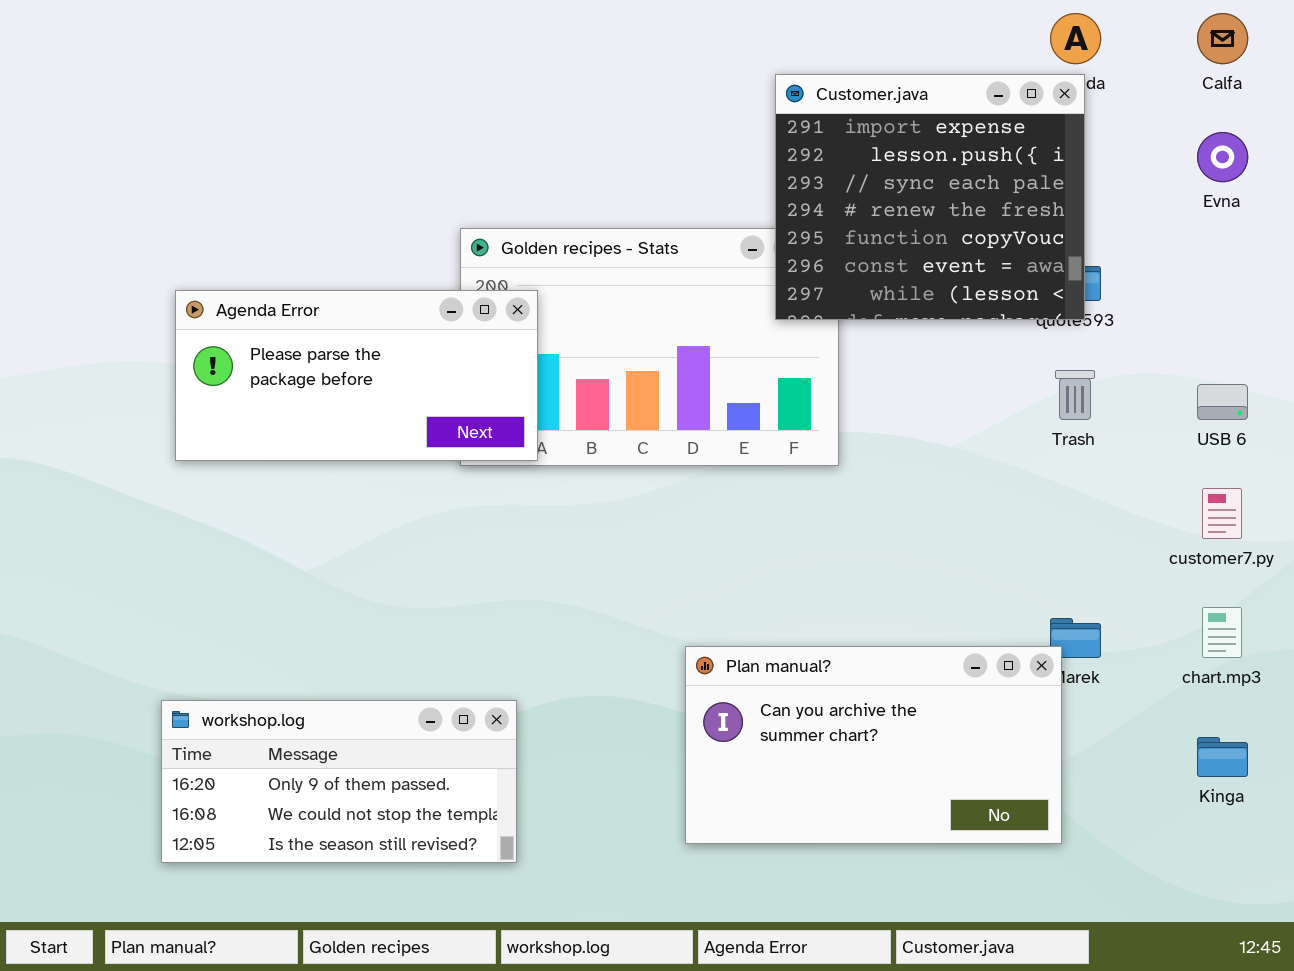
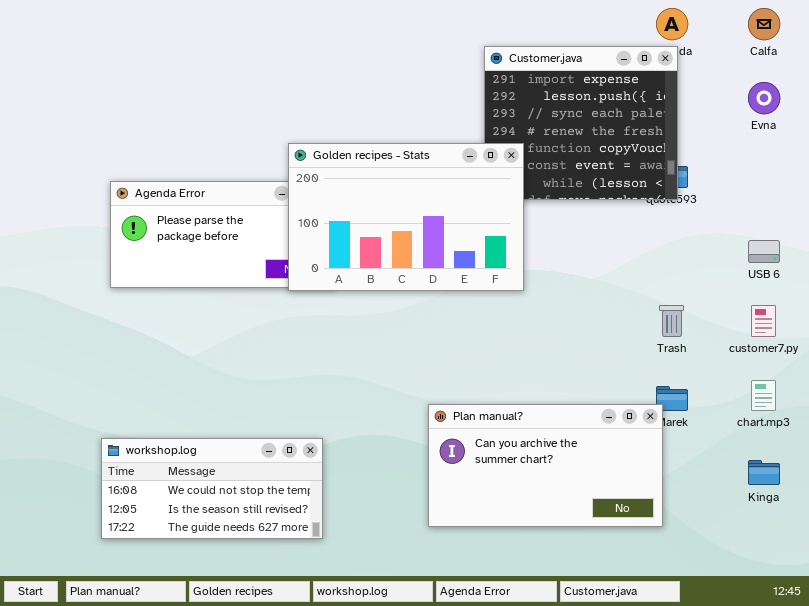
Golden recipes - Stats: [460,228,839,466] -> [288,143,524,291], raised
Trash: [1055,370,1095,420] -> [659,305,684,337], moved
workshop.log: [161,700,517,863] -> [101,438,323,539], scrolled down 1 row

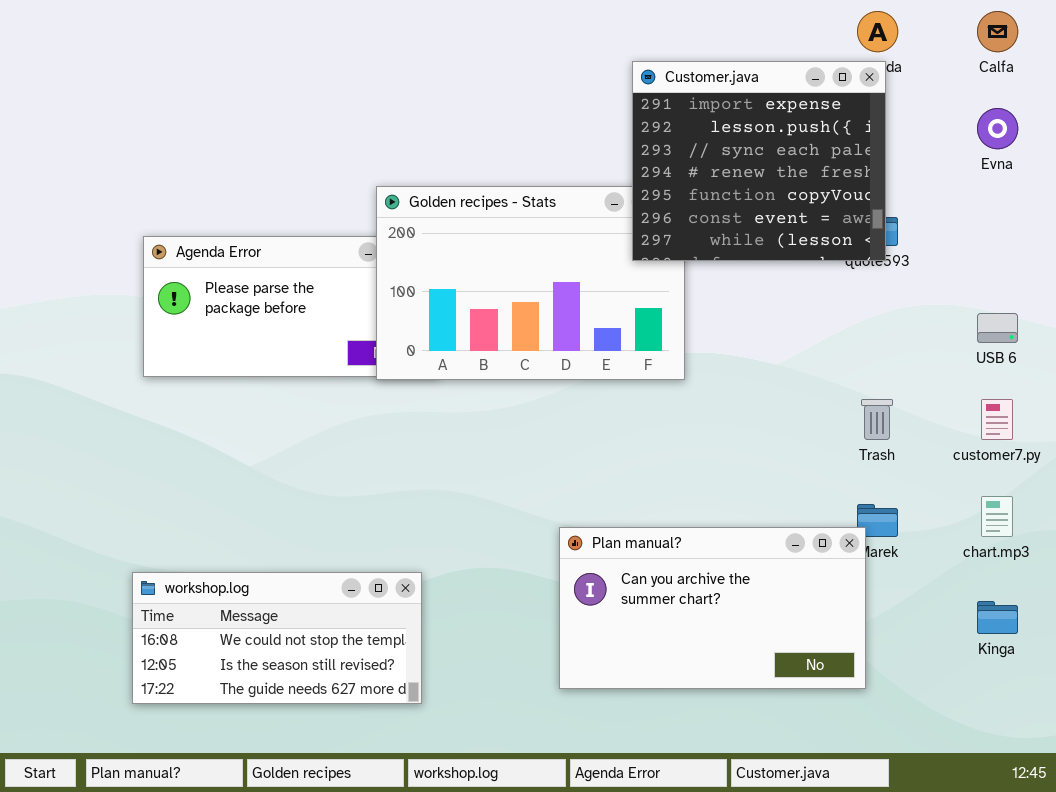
Customer.java: [484,46,678,200] -> [632,61,886,261], raised

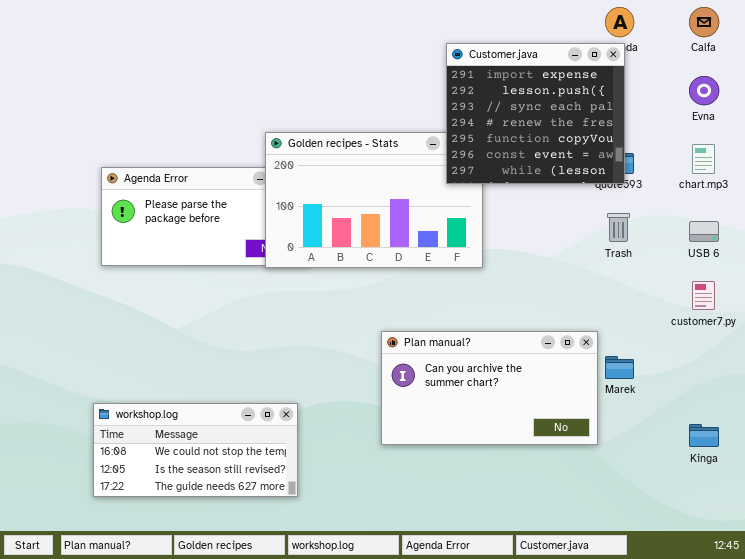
Trash: [861,399,893,440] -> [607,213,630,242], moved
chart.mp3: [981,496,1013,537] -> [692,144,715,174], moved
Plan manual?: [559,527,866,689] -> [381,331,598,445], moved

